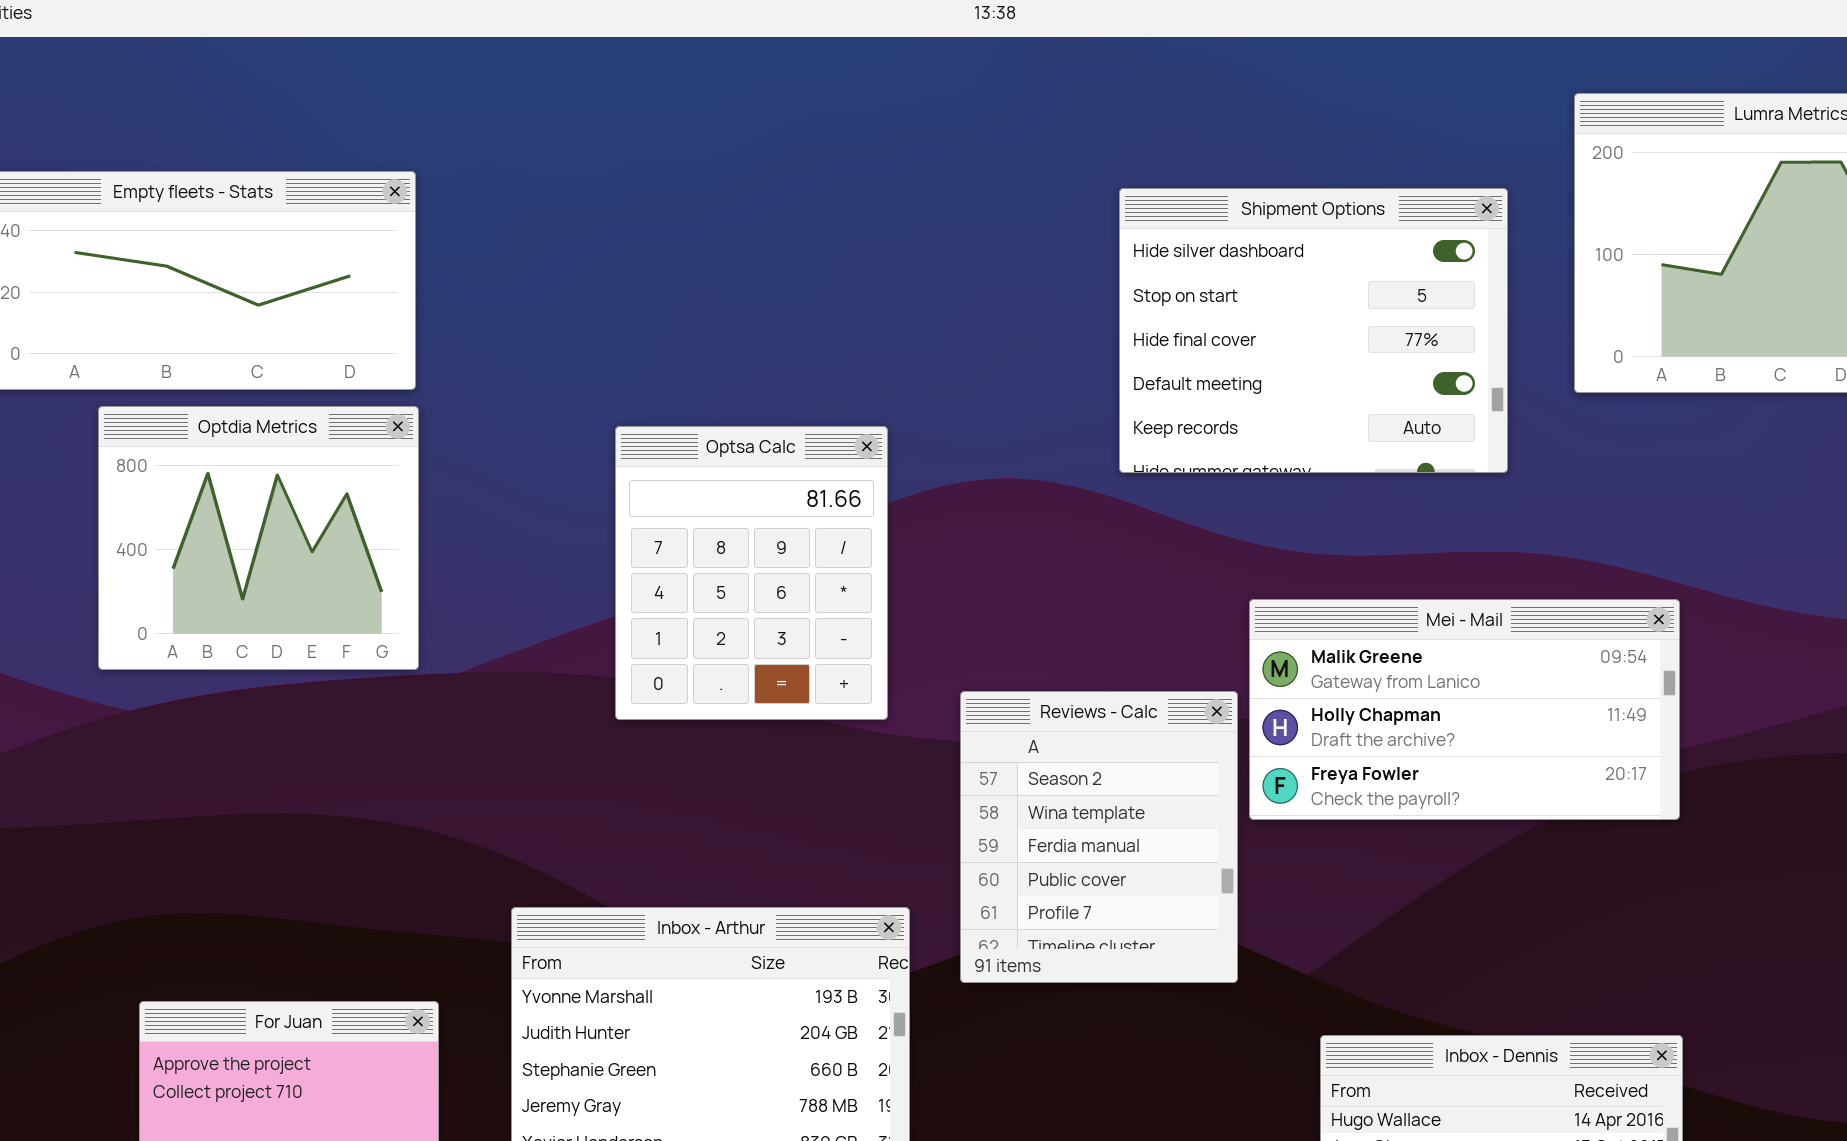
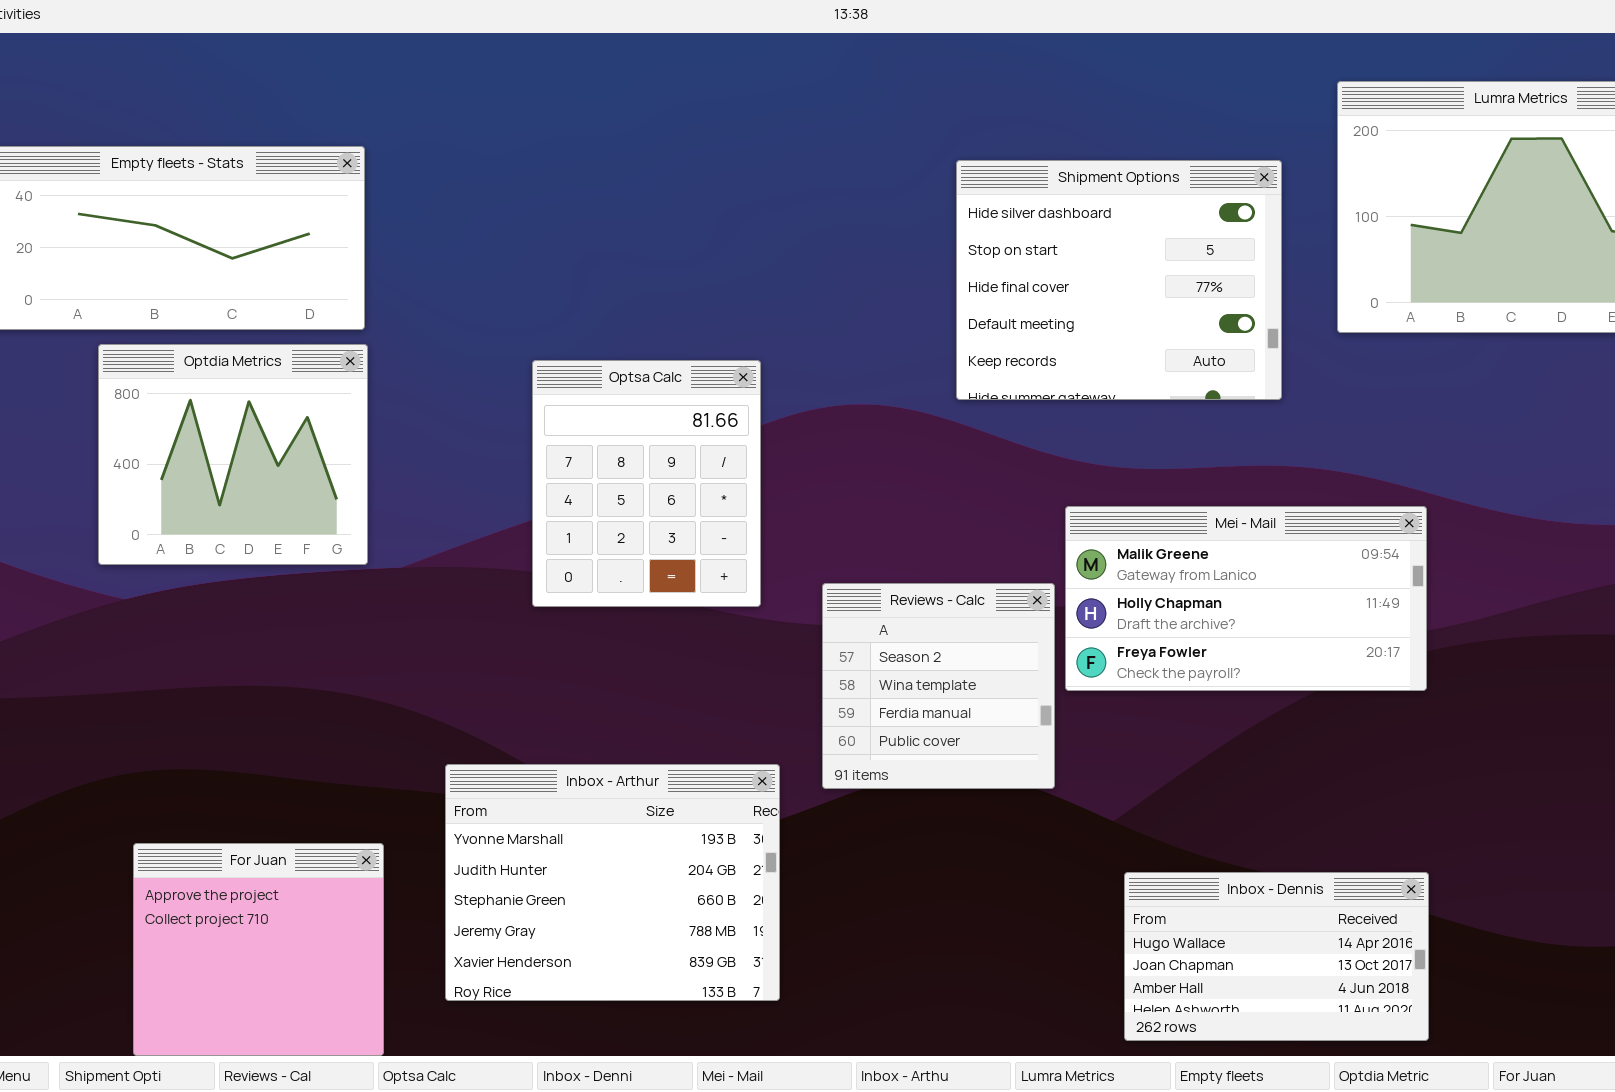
Reviews - Calc: [960,691,1238,983] -> [822,583,1055,789], resized

